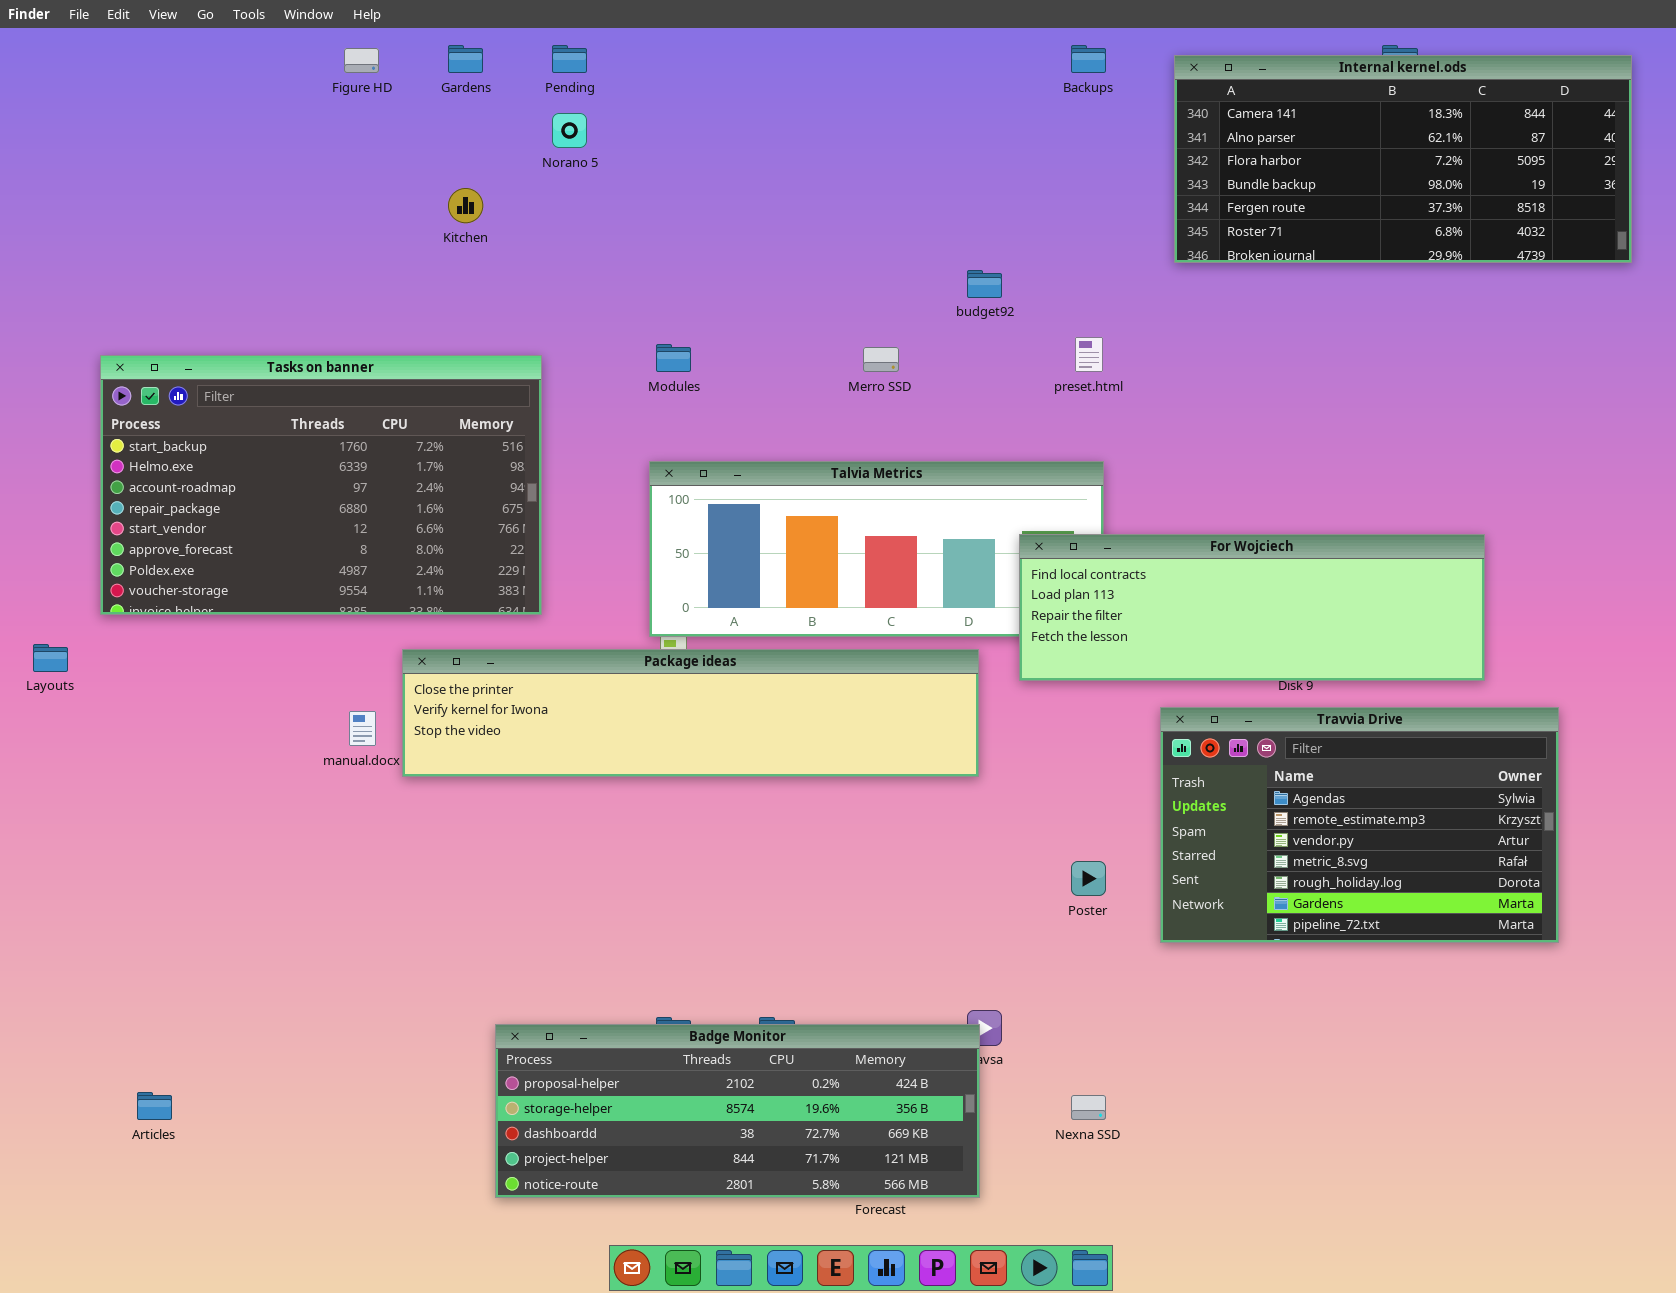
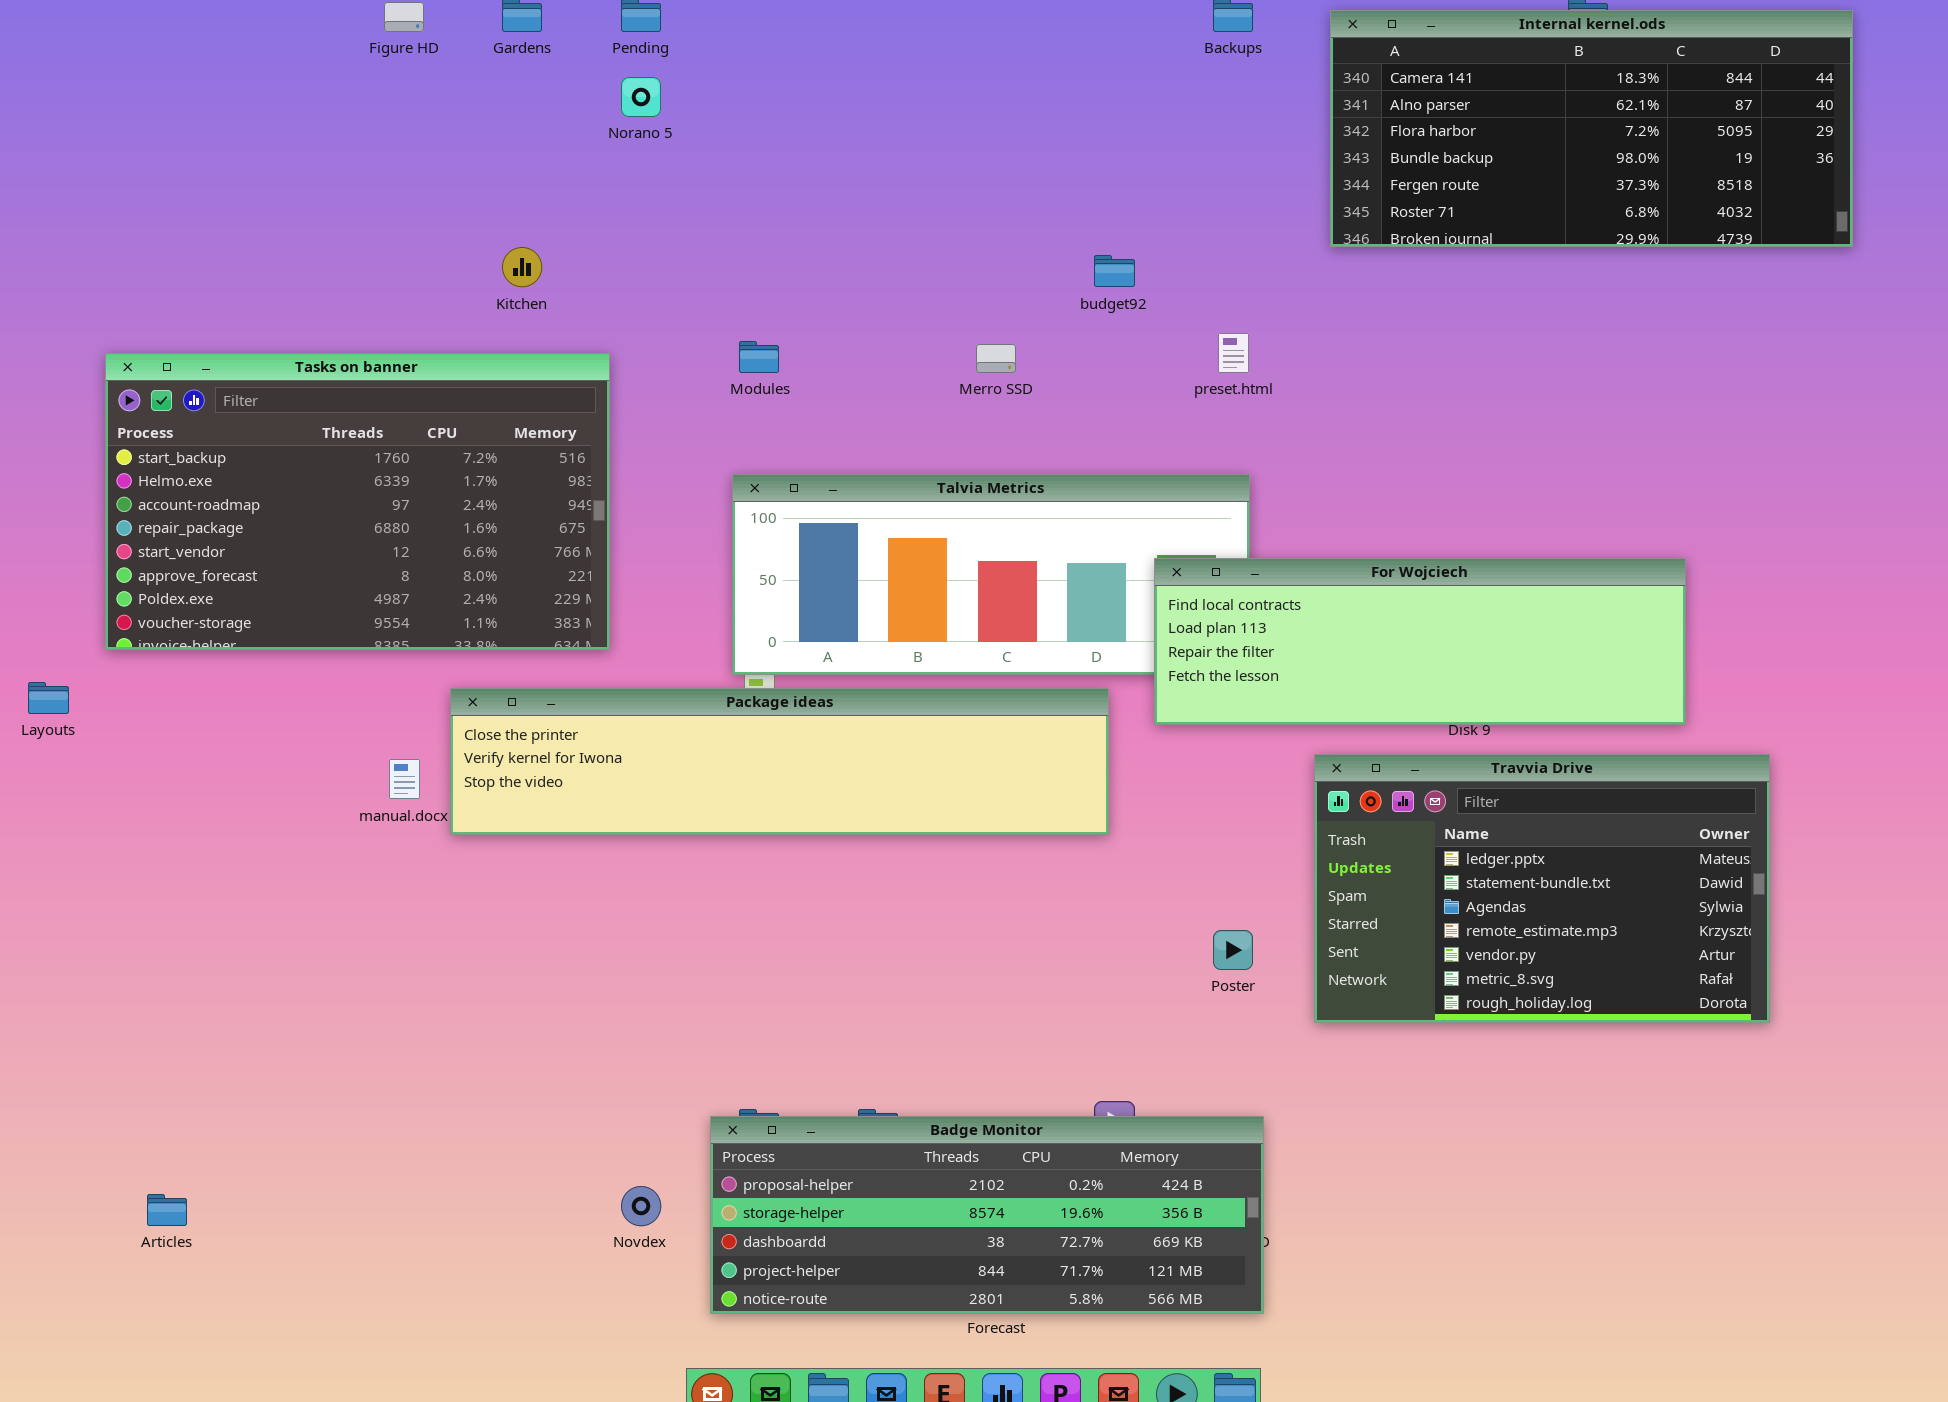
Kitchen: [448,188,483,223] -> [502,247,542,287], moved
Travvia Drive: [1160,707,1559,943] -> [1314,754,1770,1023], scrolled up 2 rows
Badge Monitor: [495,1024,980,1198] -> [710,1116,1264,1314], moved

